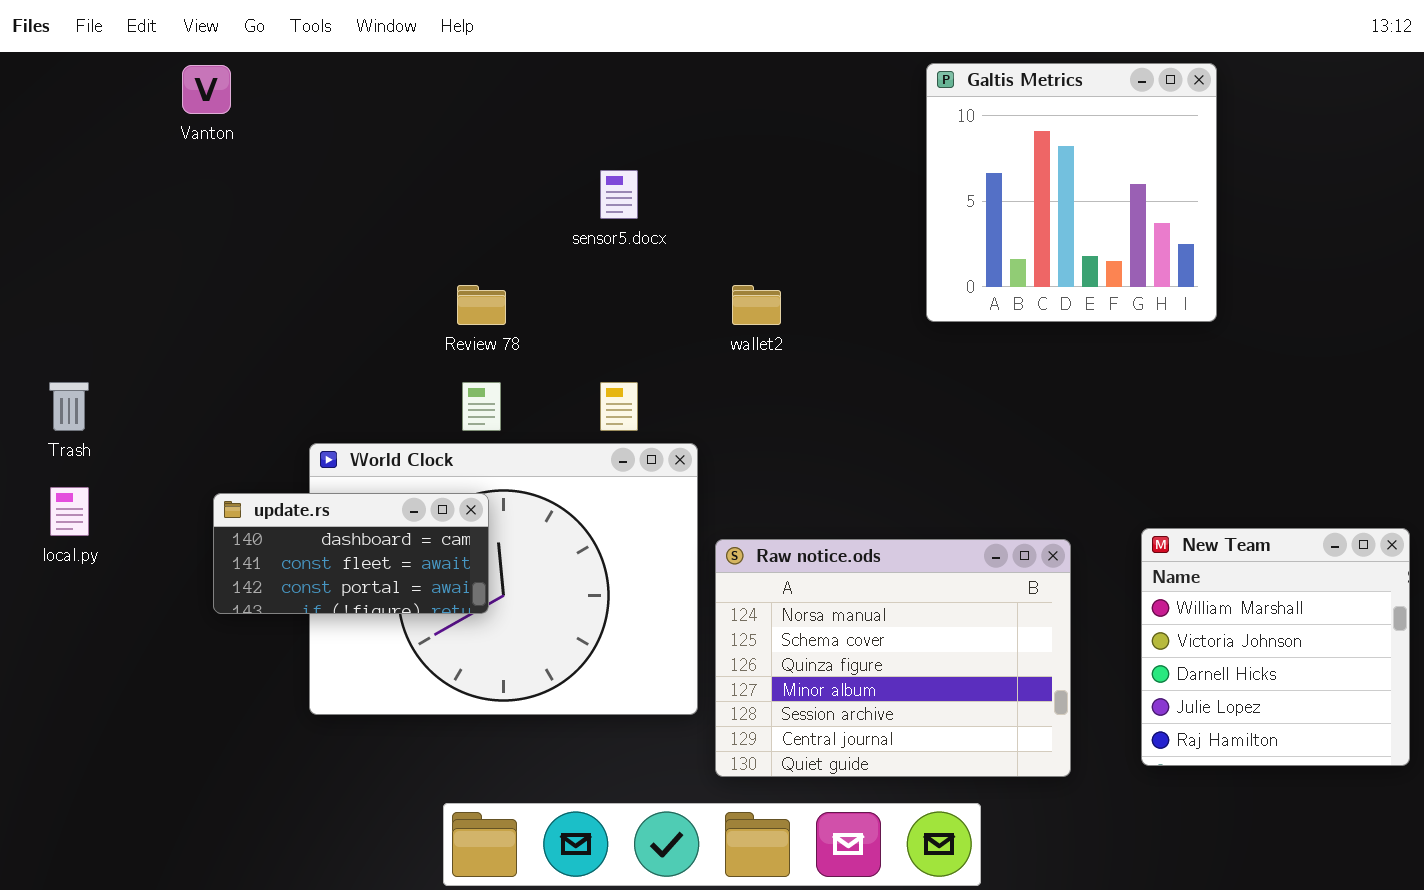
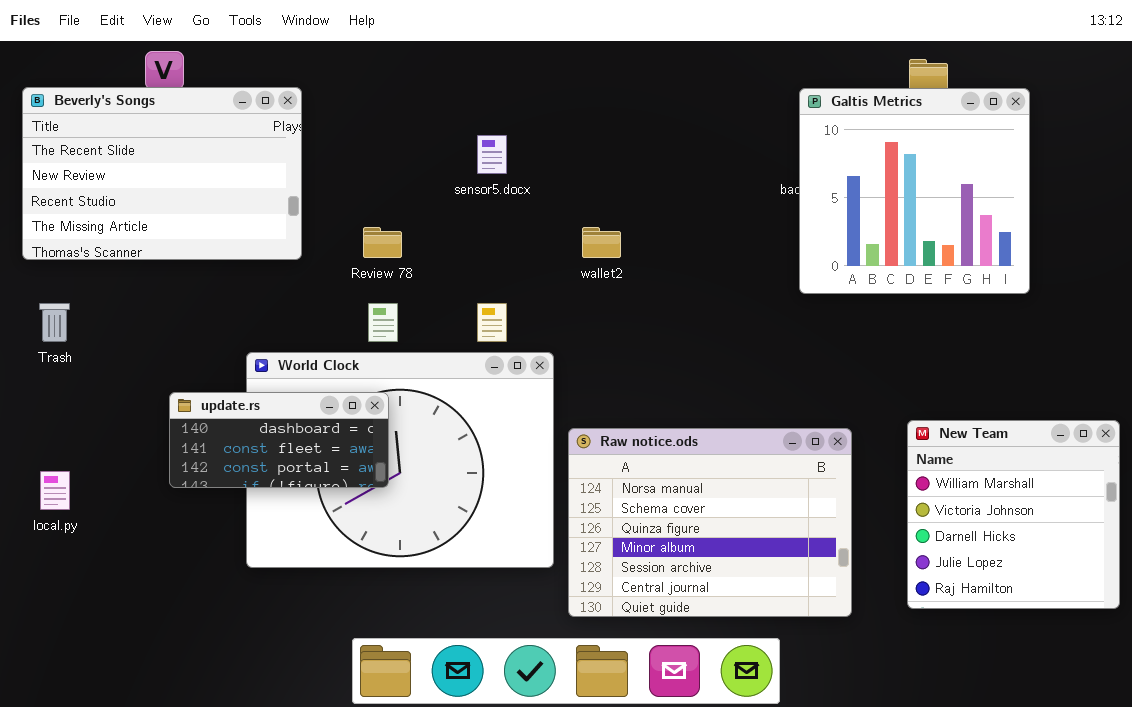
Galtis Metrics: [926,63,1217,322] -> [799,88,1030,294], moved
Beverly's Songs: none -> [22,87,302,260], opened
local.py: [50,487,89,536] -> [40,471,70,510], moved

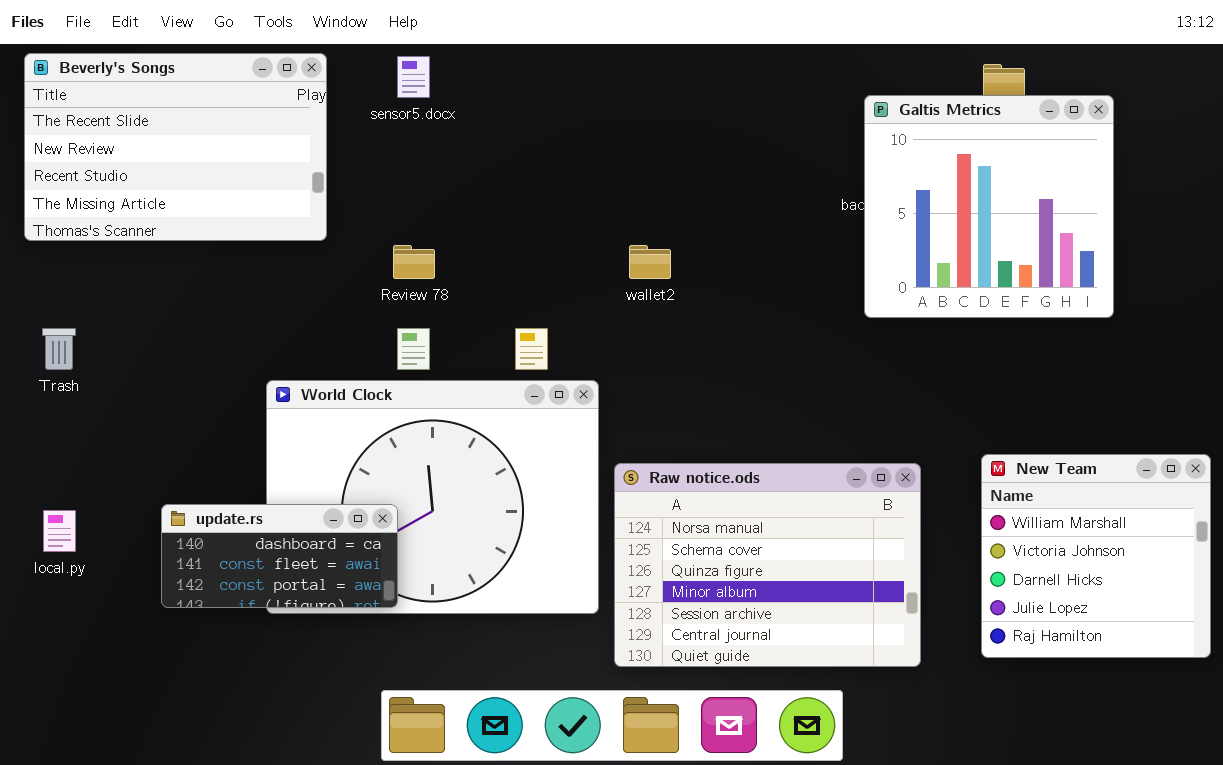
Beverly's Songs: [22,87,302,260] -> [24,53,327,241], moved
sensor5.docx: [477,135,507,174] -> [397,56,430,98], moved
update.rs: [169,392,389,488] -> [161,504,398,608], moved

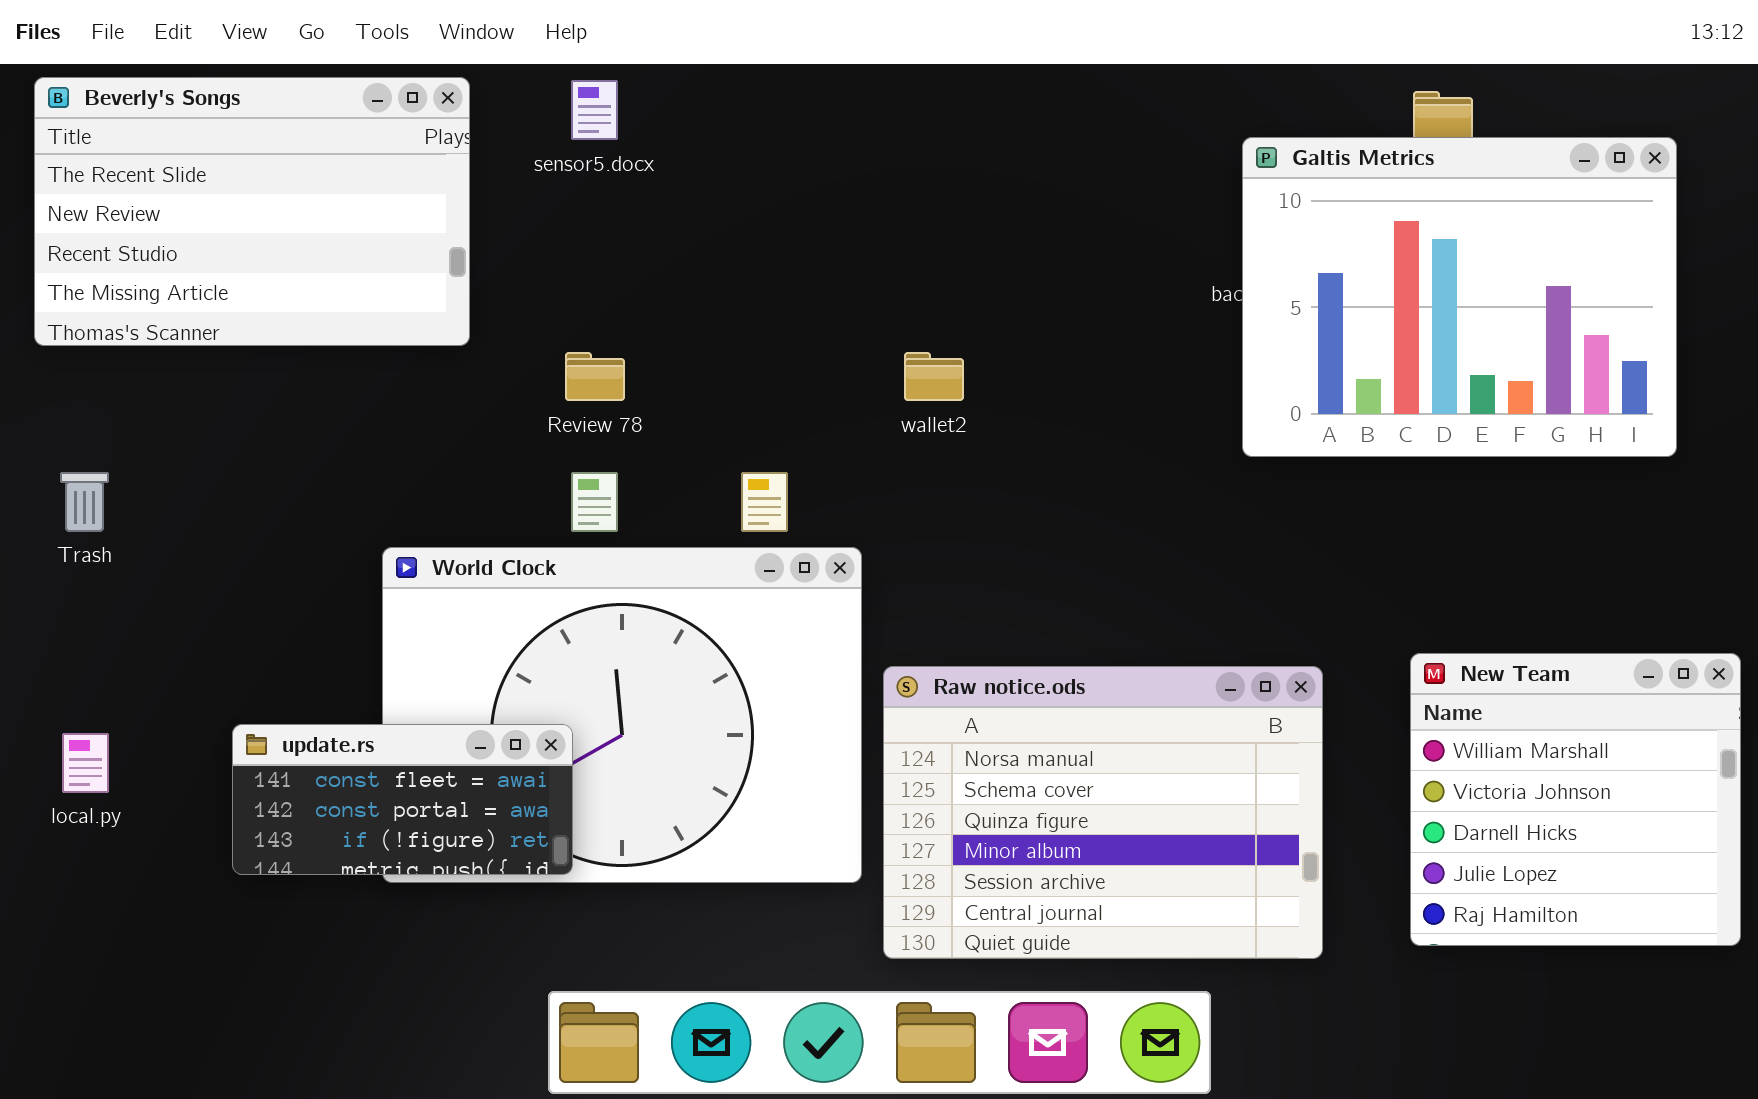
Galtis Metrics: [864,95,1114,318] -> [1242,137,1677,457], resized
update.rs: [161,504,398,608] -> [232,724,573,875], scrolled down 1 row

